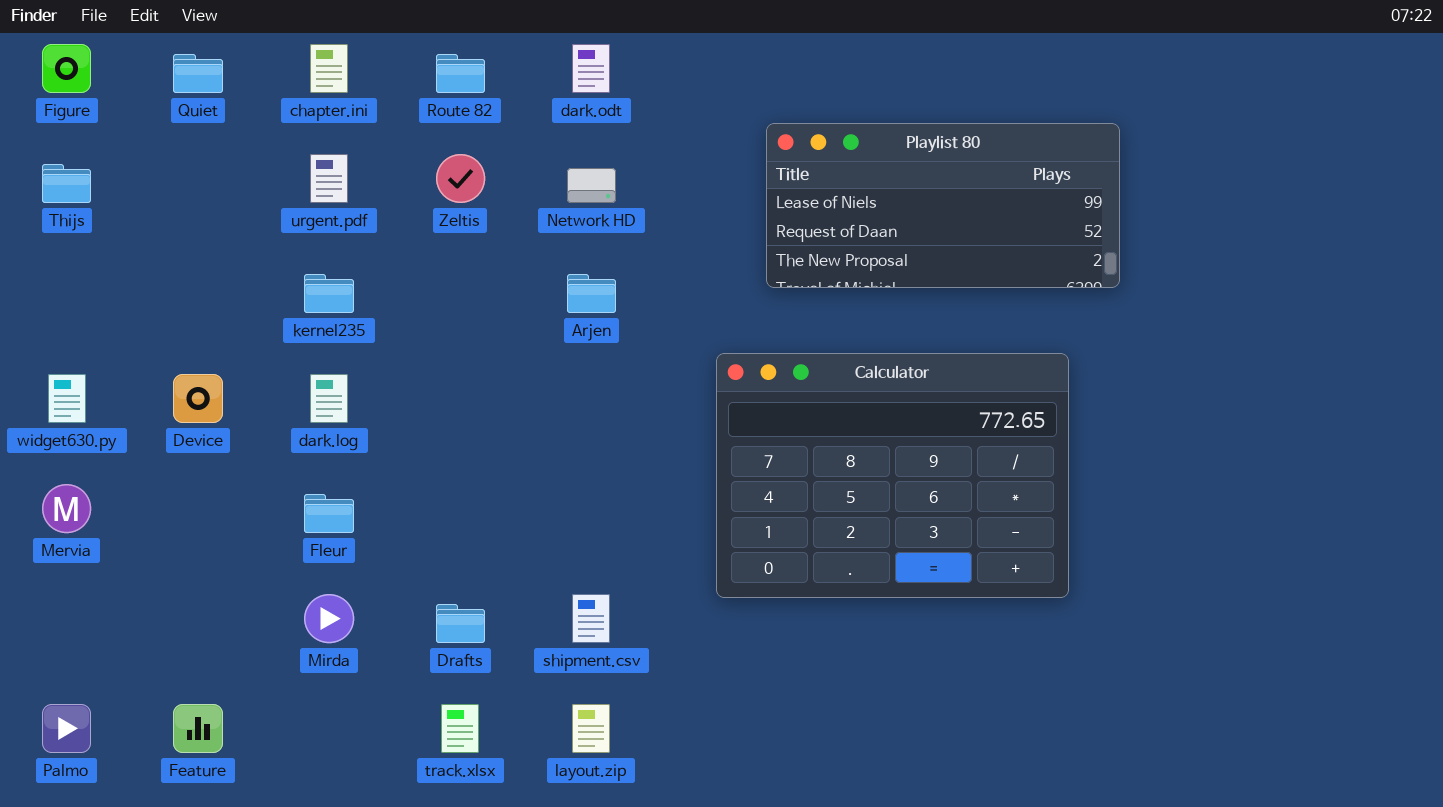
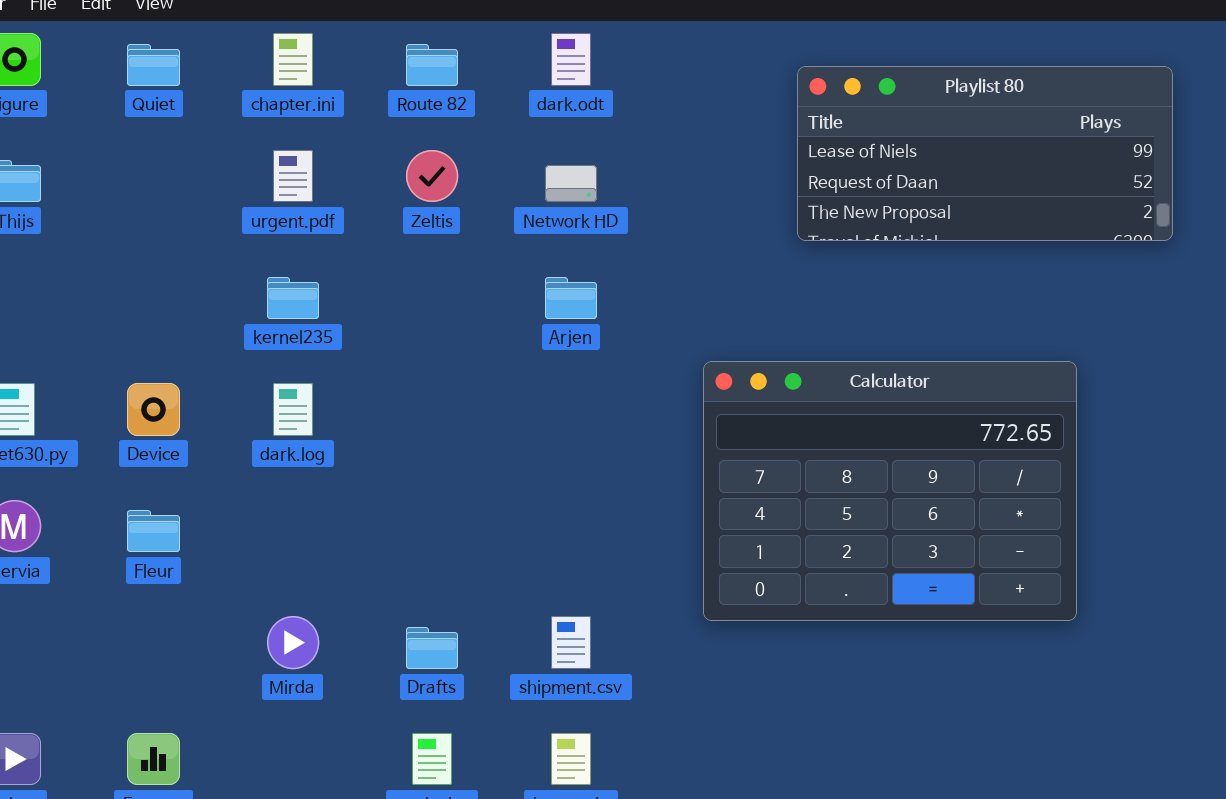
Playlist 80: [766,123,1120,288] -> [797,66,1173,241], moved
Fleur: [304,494,354,533] -> [127,510,180,552], moved

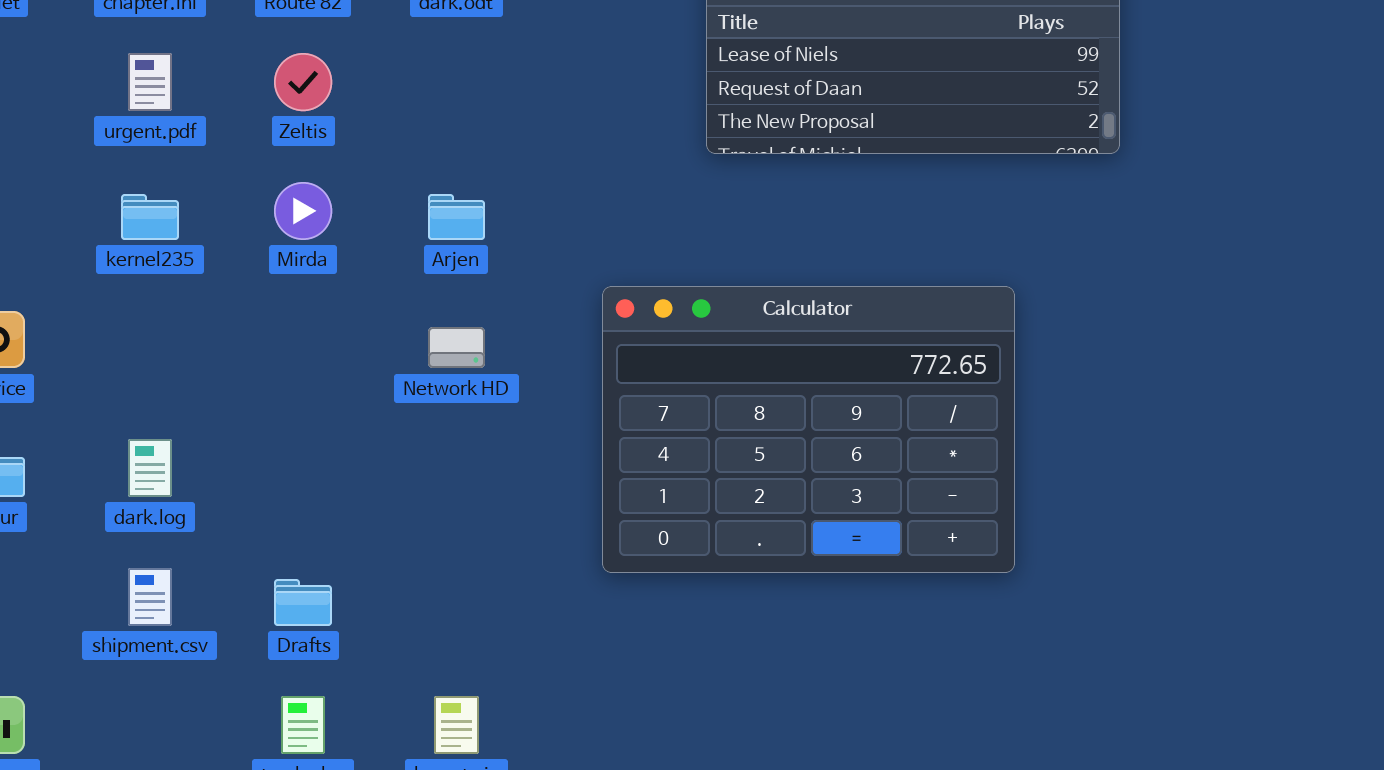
Network HD: [545,165,597,202] -> [428,327,485,368], moved
dark.log: [273,383,313,436] -> [128,439,172,497], moved
Mirda: [267,616,319,669] -> [274,182,332,240], moved
shipment.csv: [551,616,591,669] -> [128,568,172,626], moved

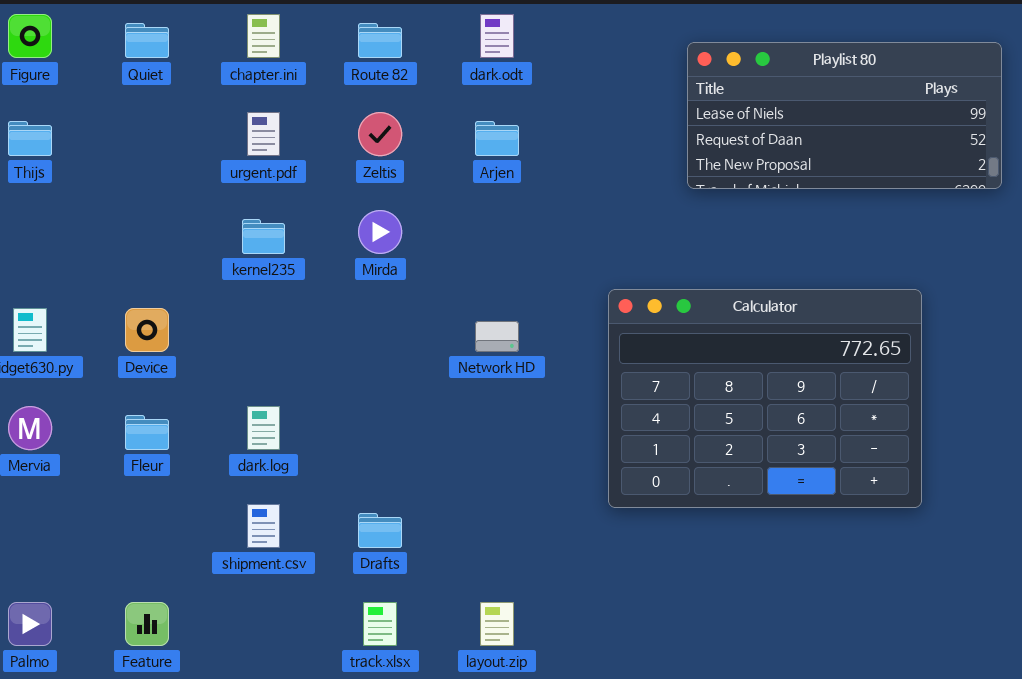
Arjen: [428,194,485,240] -> [475,121,519,156], moved

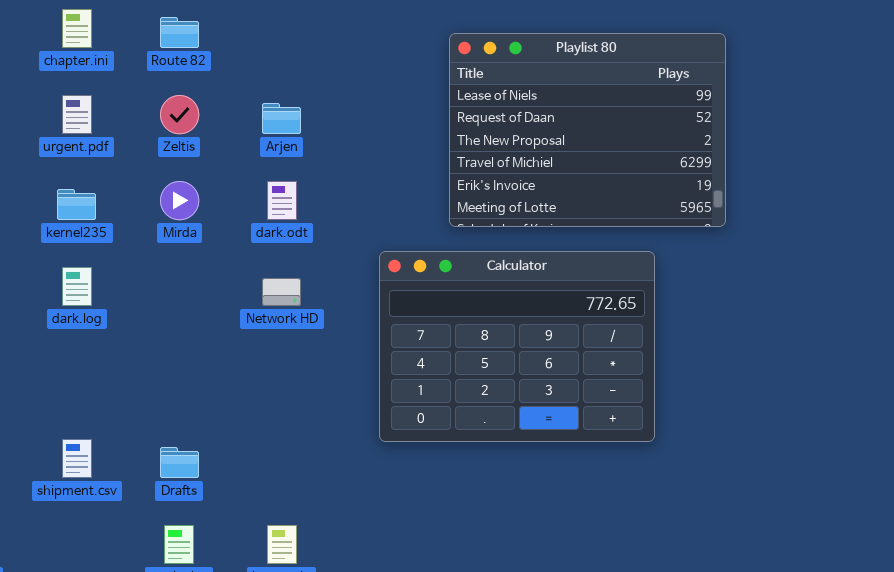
dark.odt: [480,14,514,58] -> [267,181,297,220], moved
Playlist 80: [687,42,1002,189] -> [449,33,726,227], resized
dark.log: [247,406,280,450] -> [62,267,92,306], moved

